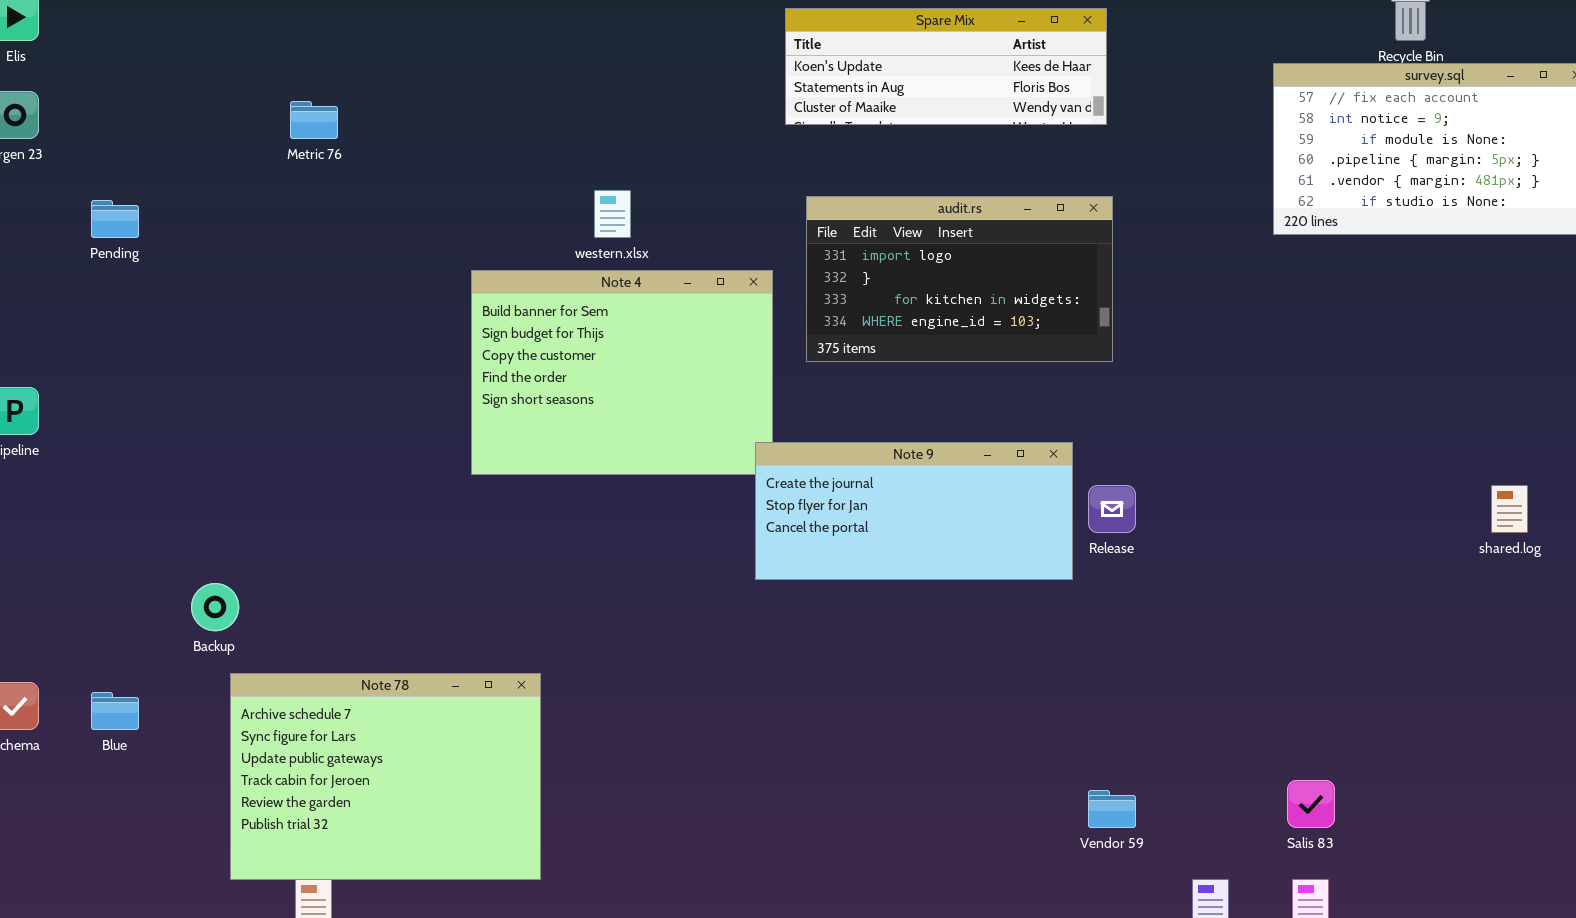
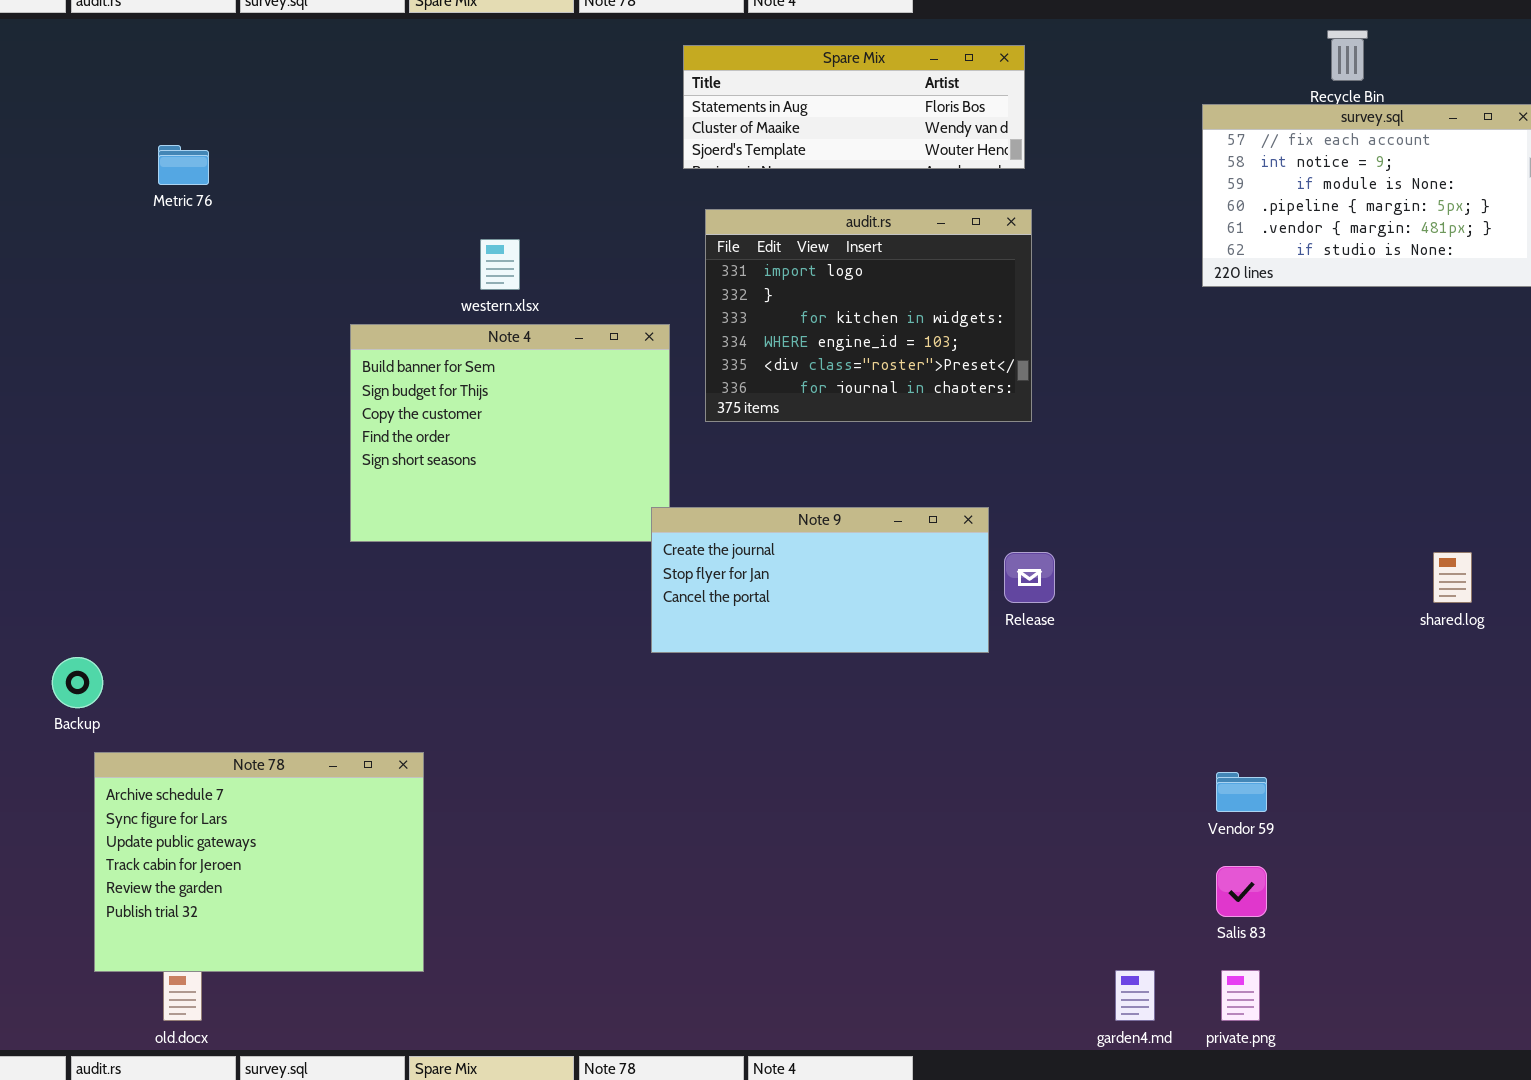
Spare Mix: [785,8,1107,125] -> [683,45,1025,169], scrolled down 1 row
audit.rs: [806,196,1113,362] -> [705,209,1032,422], resized
Vendor 59: [1088,790,1136,828] -> [1216,772,1267,812], moved

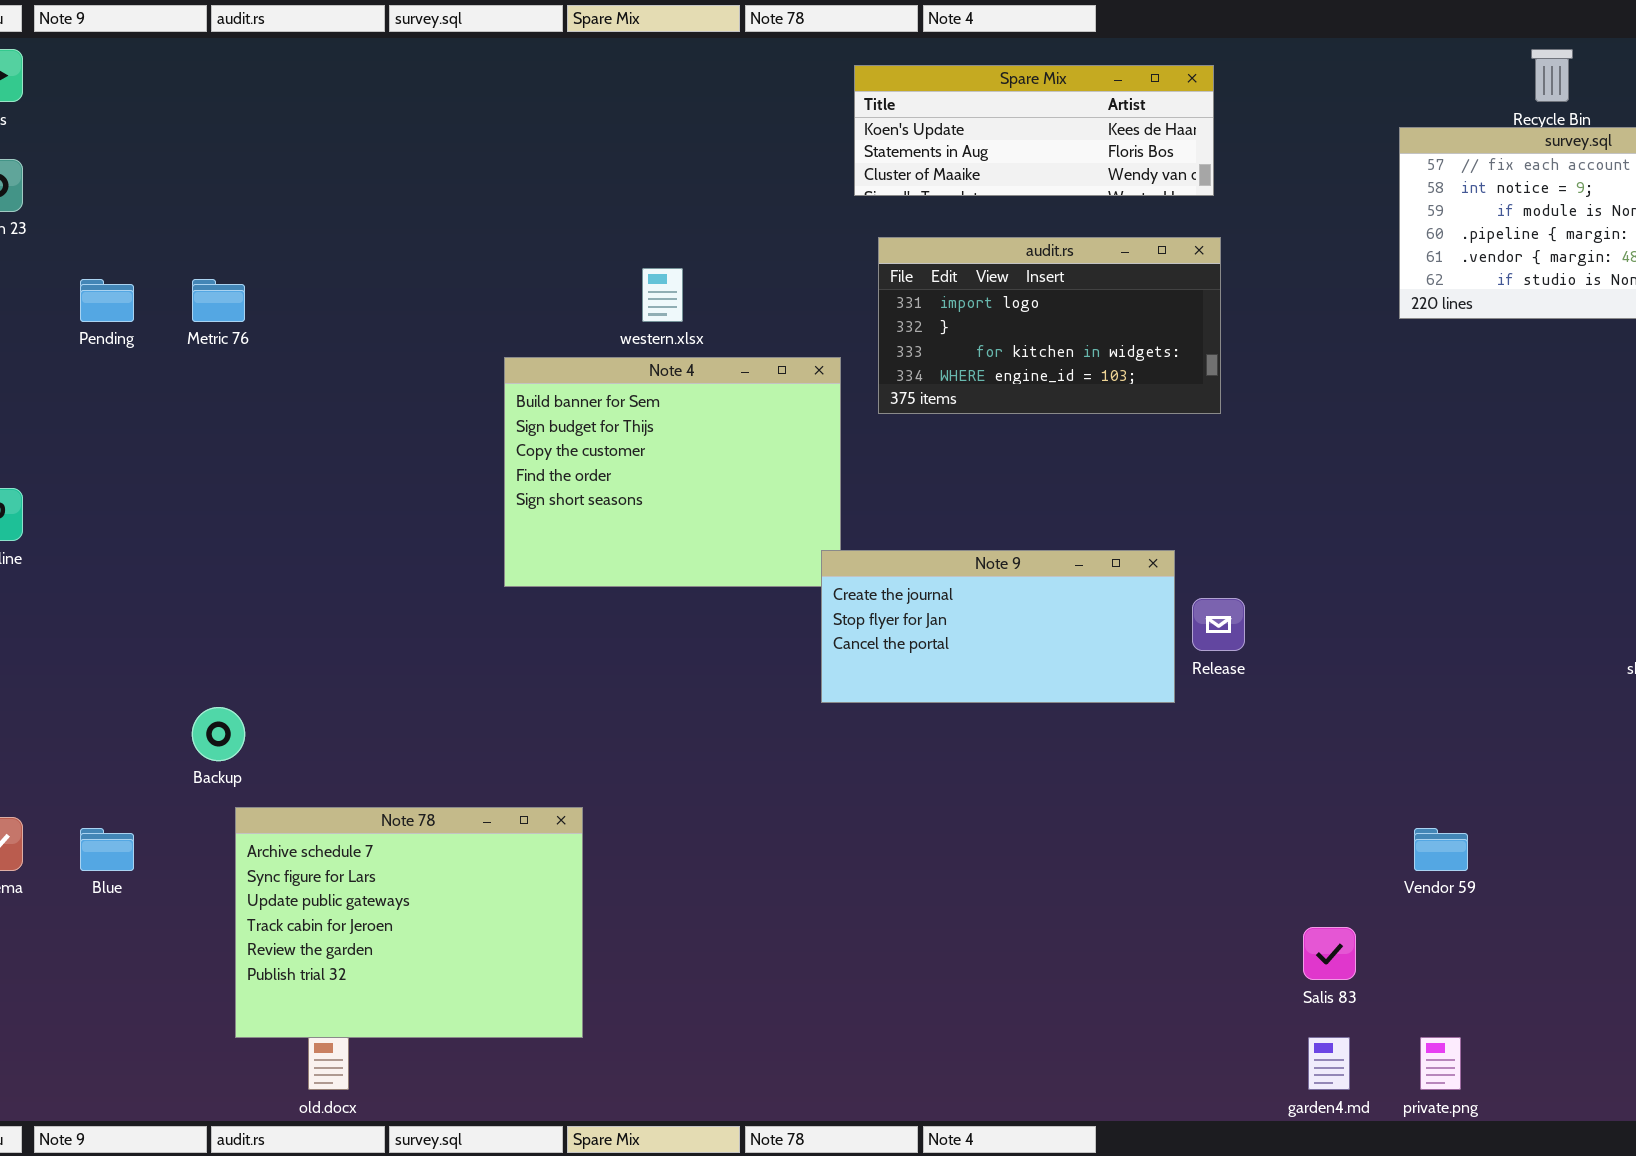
Spare Mix: [683,45,1025,169] -> [854,65,1214,196], scrolled up 1 row
Metric 76: [158,145,209,185] -> [192,279,245,322], moved
audit.rs: [705,209,1032,422] -> [878,237,1221,414], resized
Salis 83: [1216,866,1267,917] -> [1303,927,1356,980], moved

